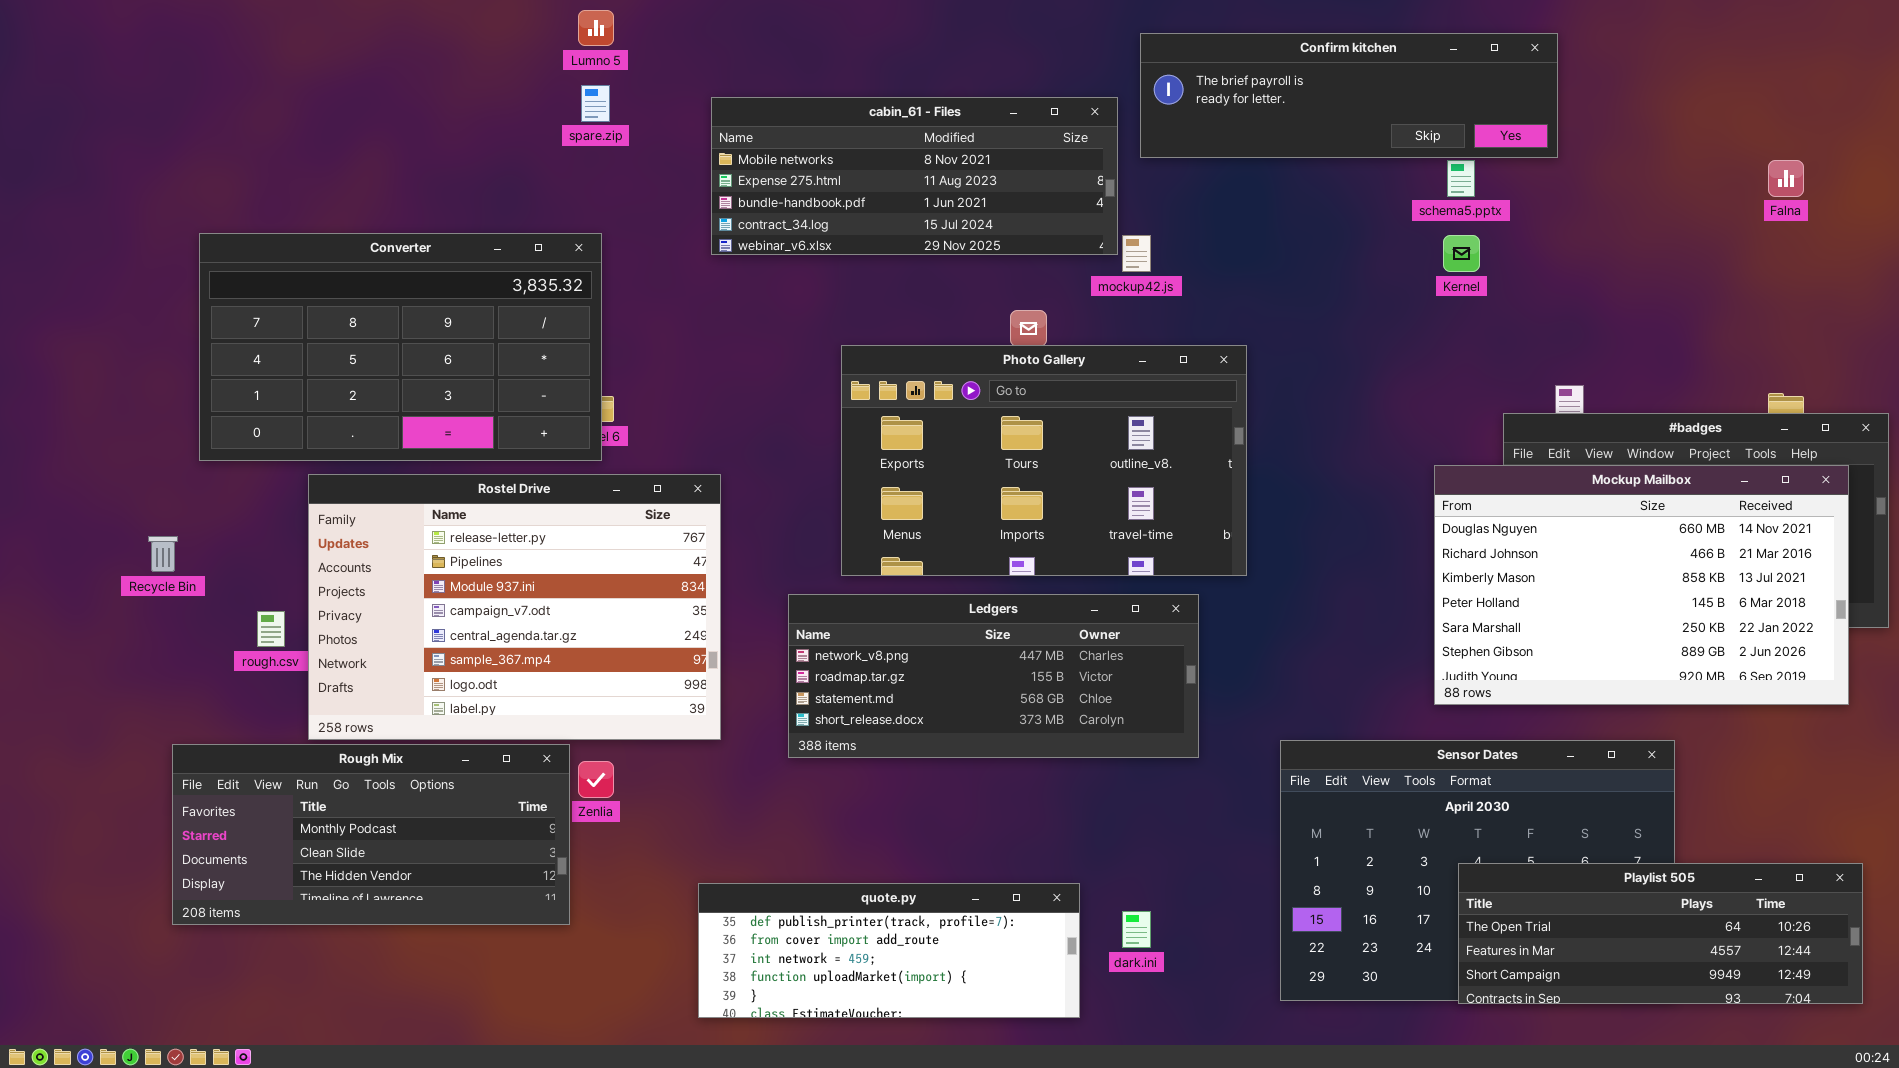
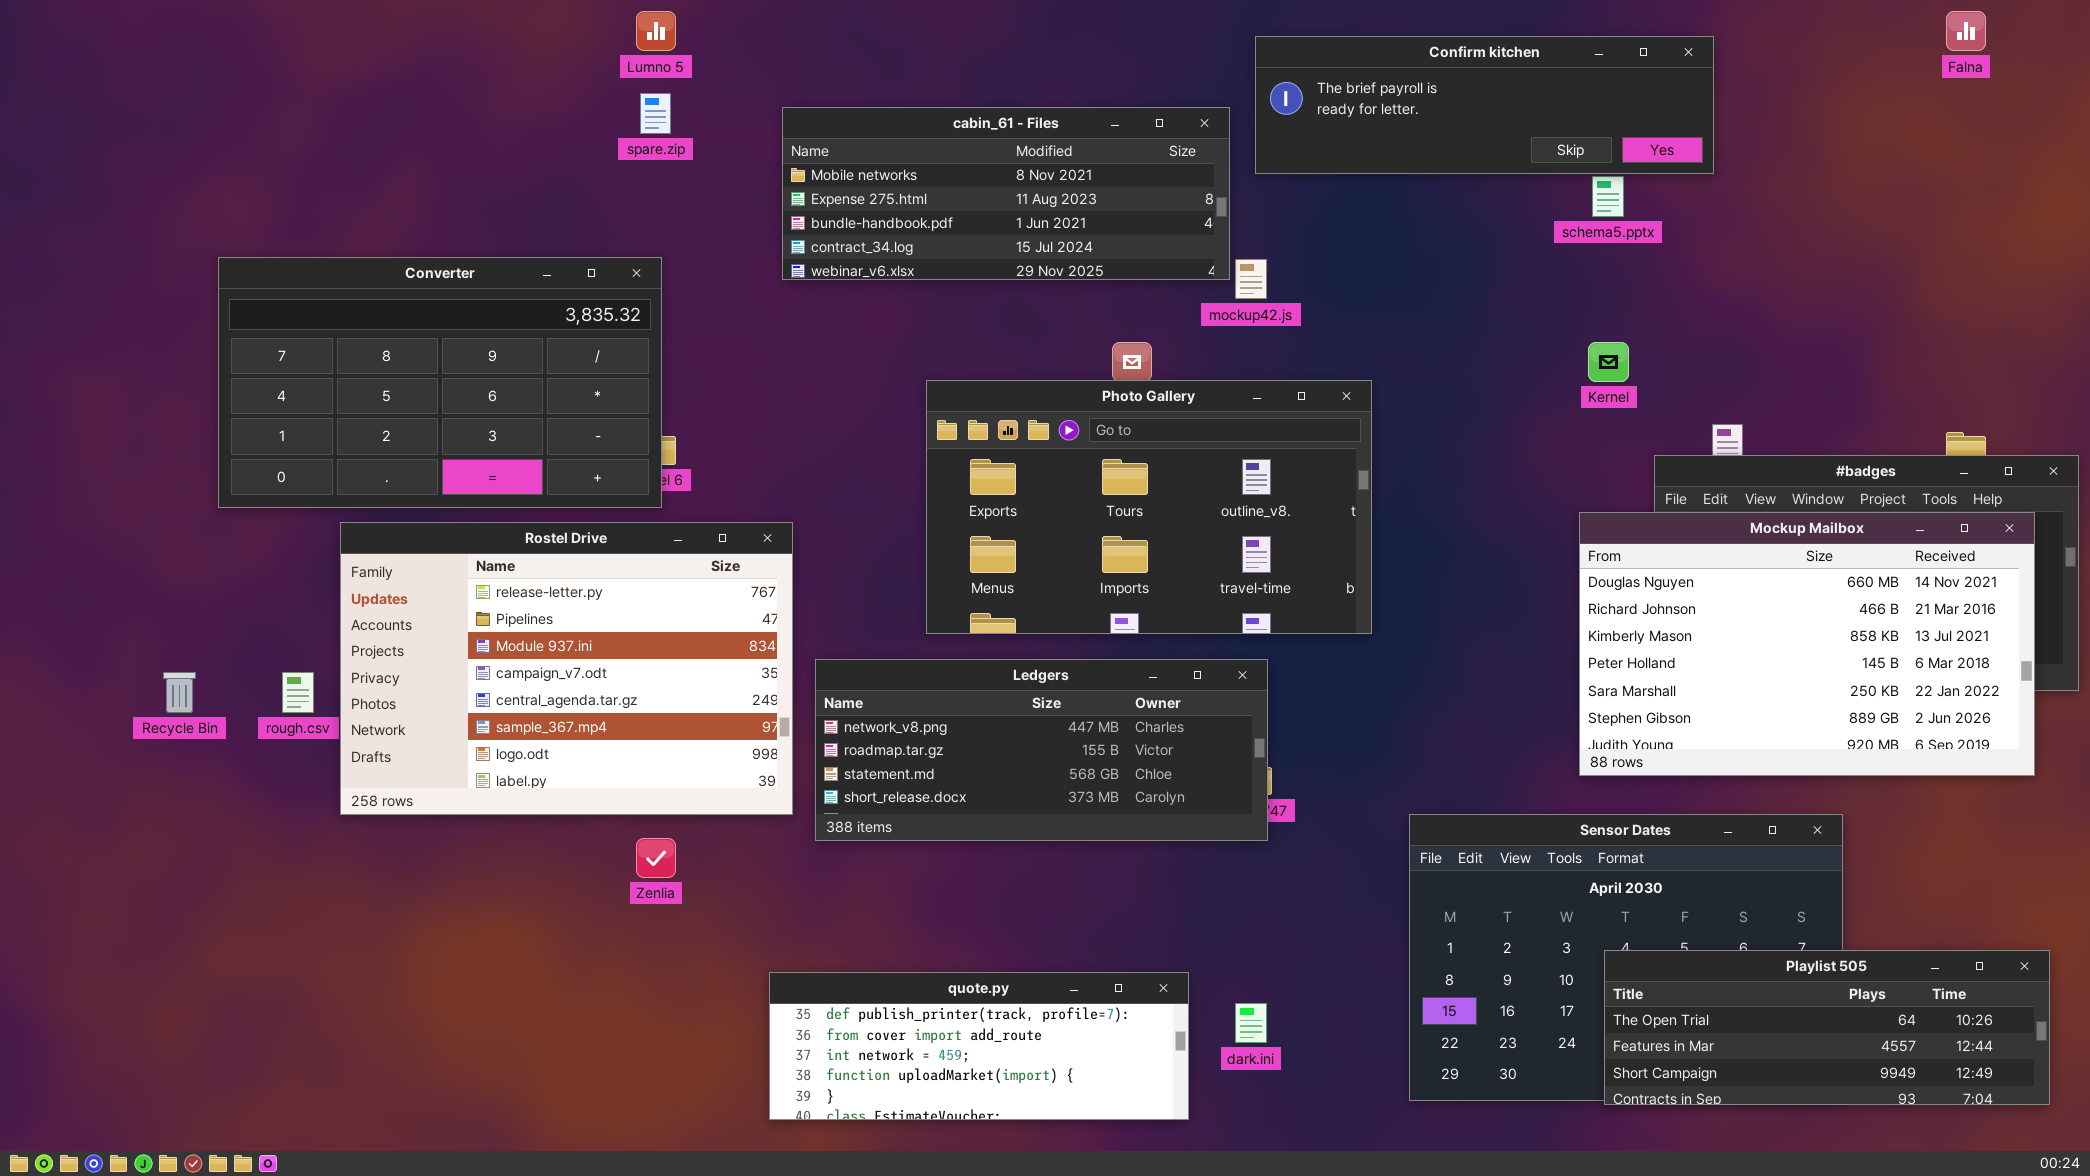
Falna: [1768,160,1804,197] -> [1946,11,1986,51], moved
Kernel: [1443,235,1480,272] -> [1588,342,1629,382], moved
Recycle Bin: [148,536,178,572] -> [163,672,196,713], moved
Ledgers: [788,594,1199,758] -> [815,659,1268,841], moved
Rough Mix: [172,744,570,925] -> none, closed

